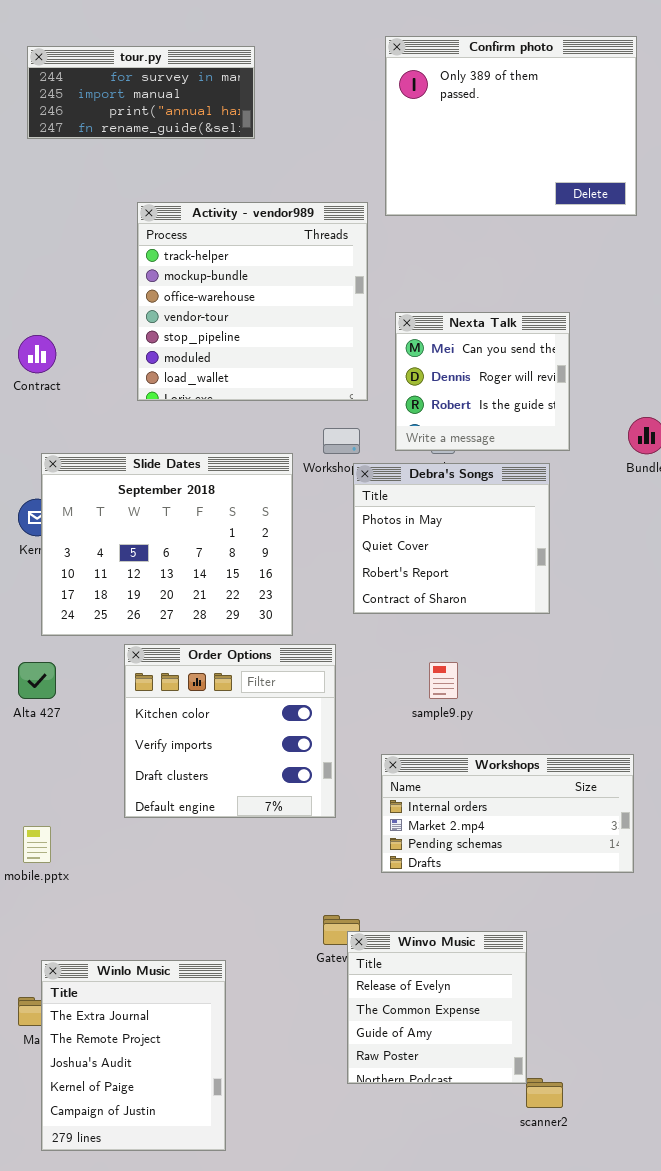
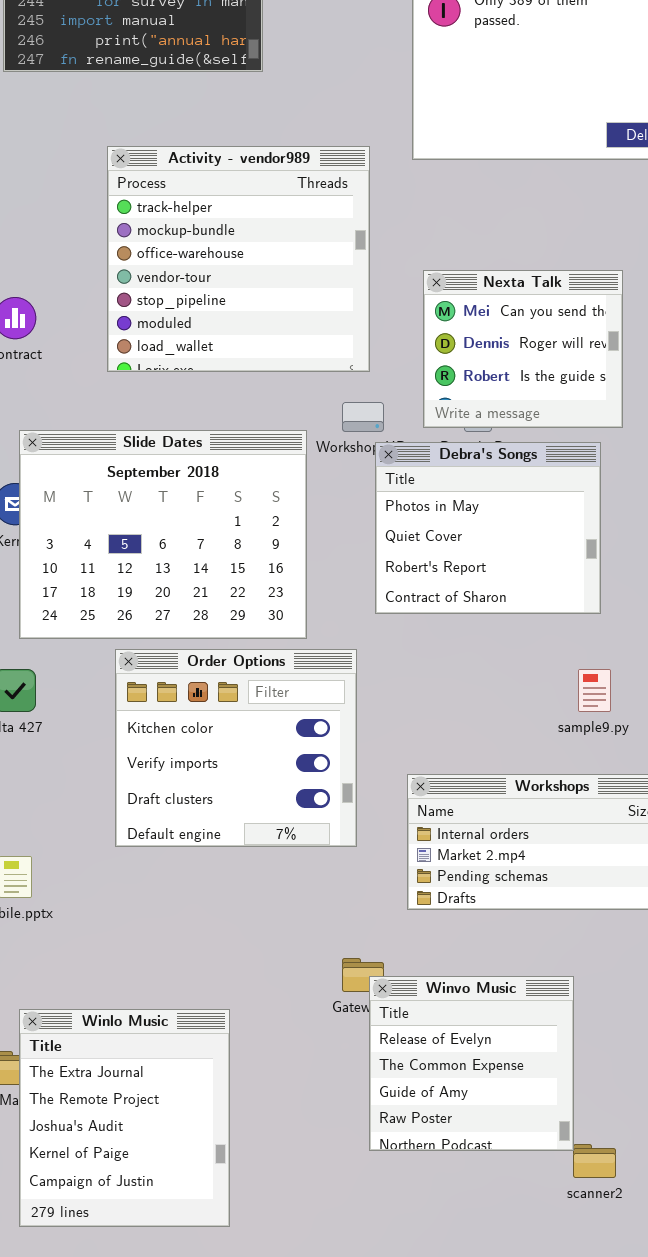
Activity - vendor989: [137,202,368,401] -> [107,146,370,372], moved
sample9.py: [429,662,458,699] -> [578,669,611,712], moved

